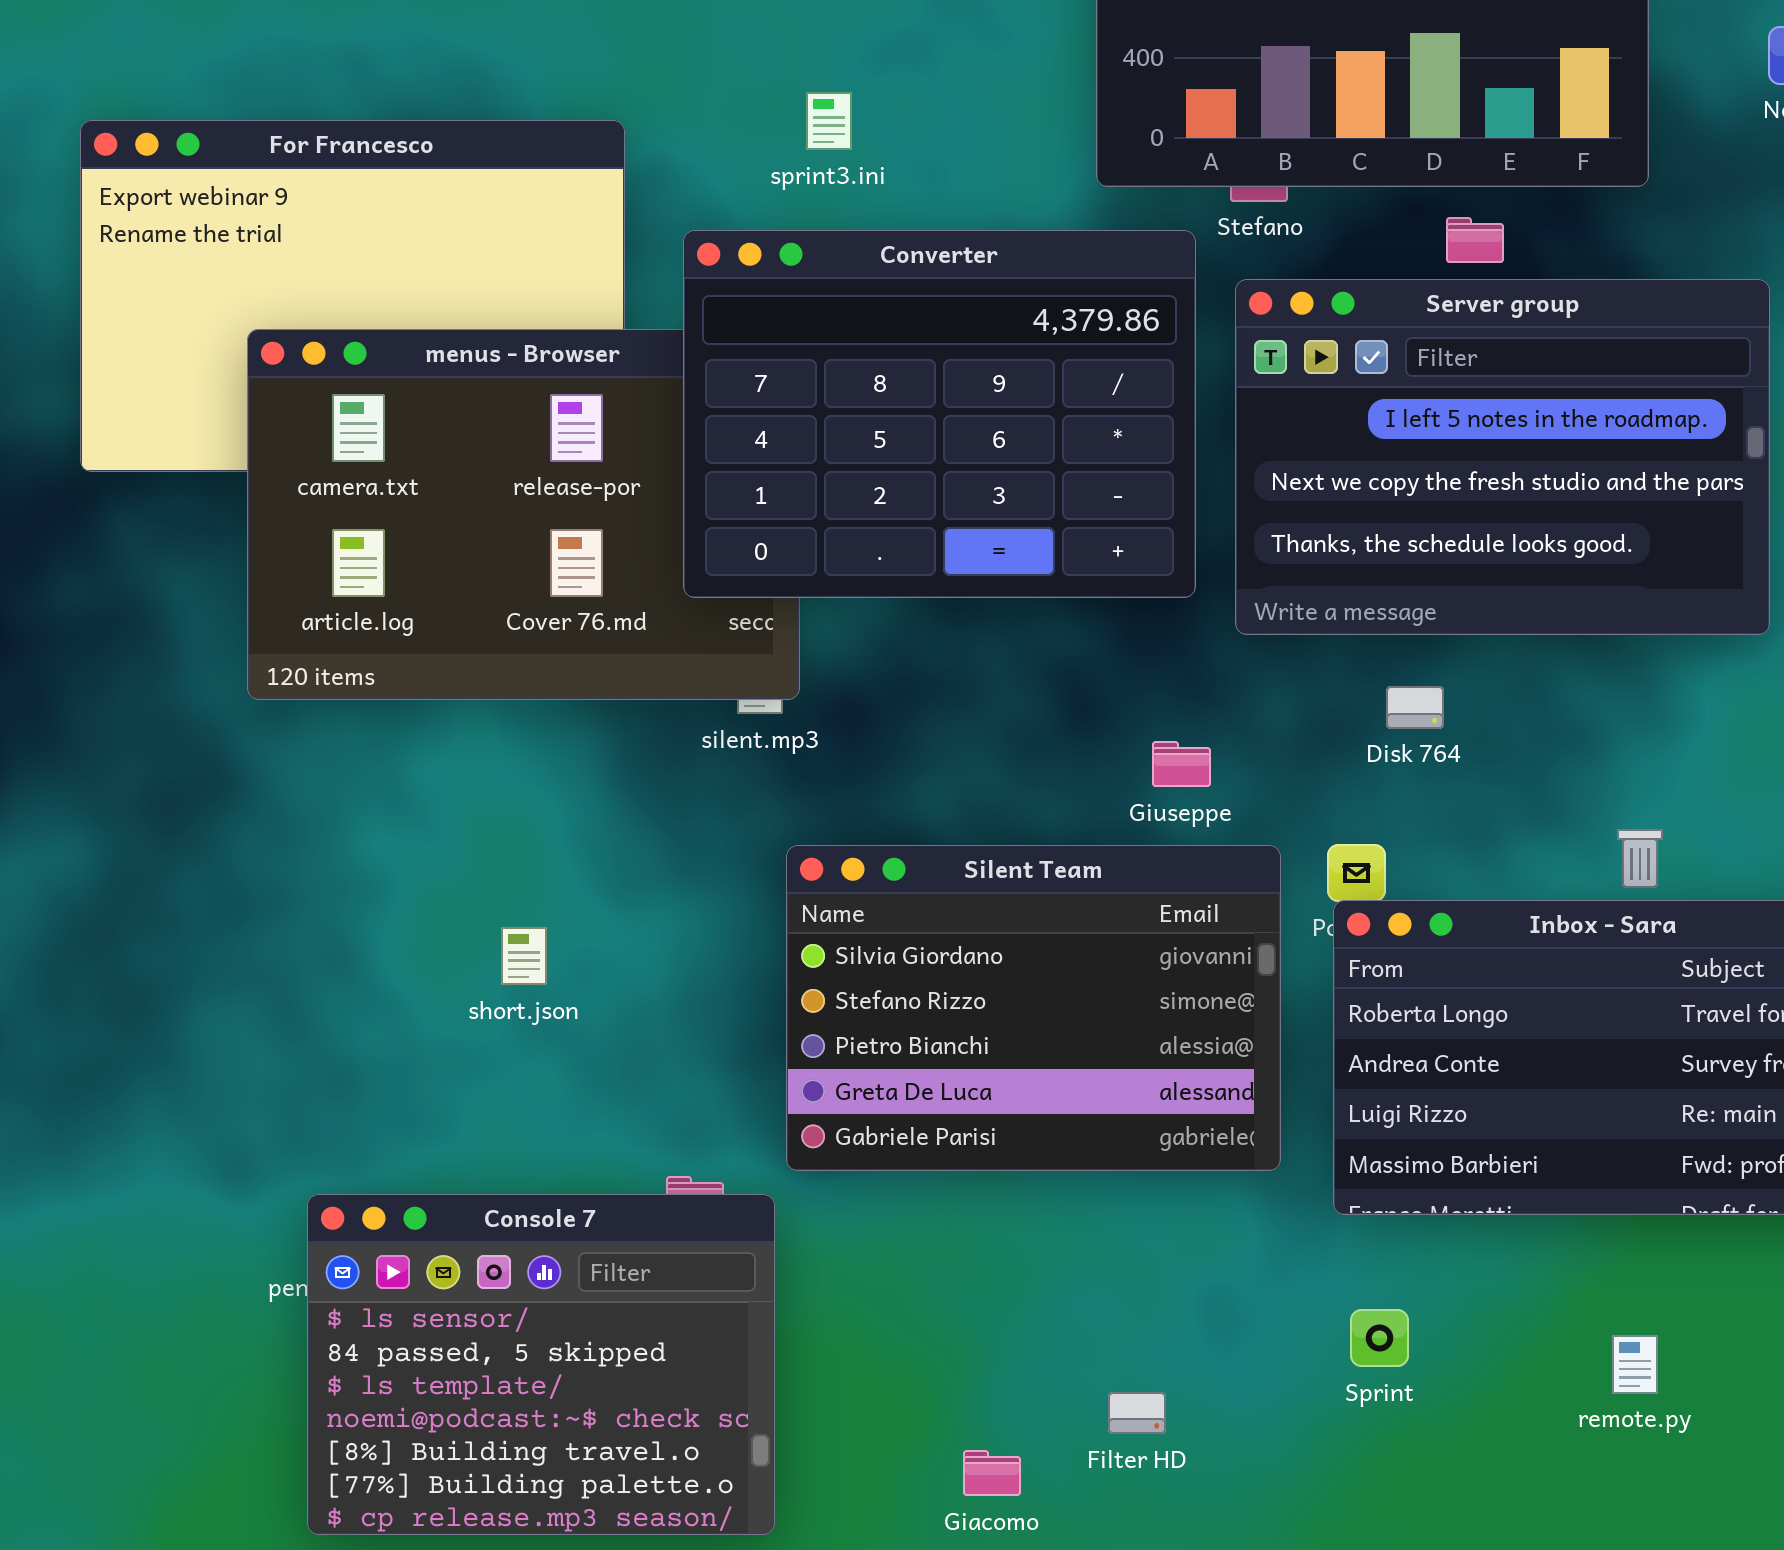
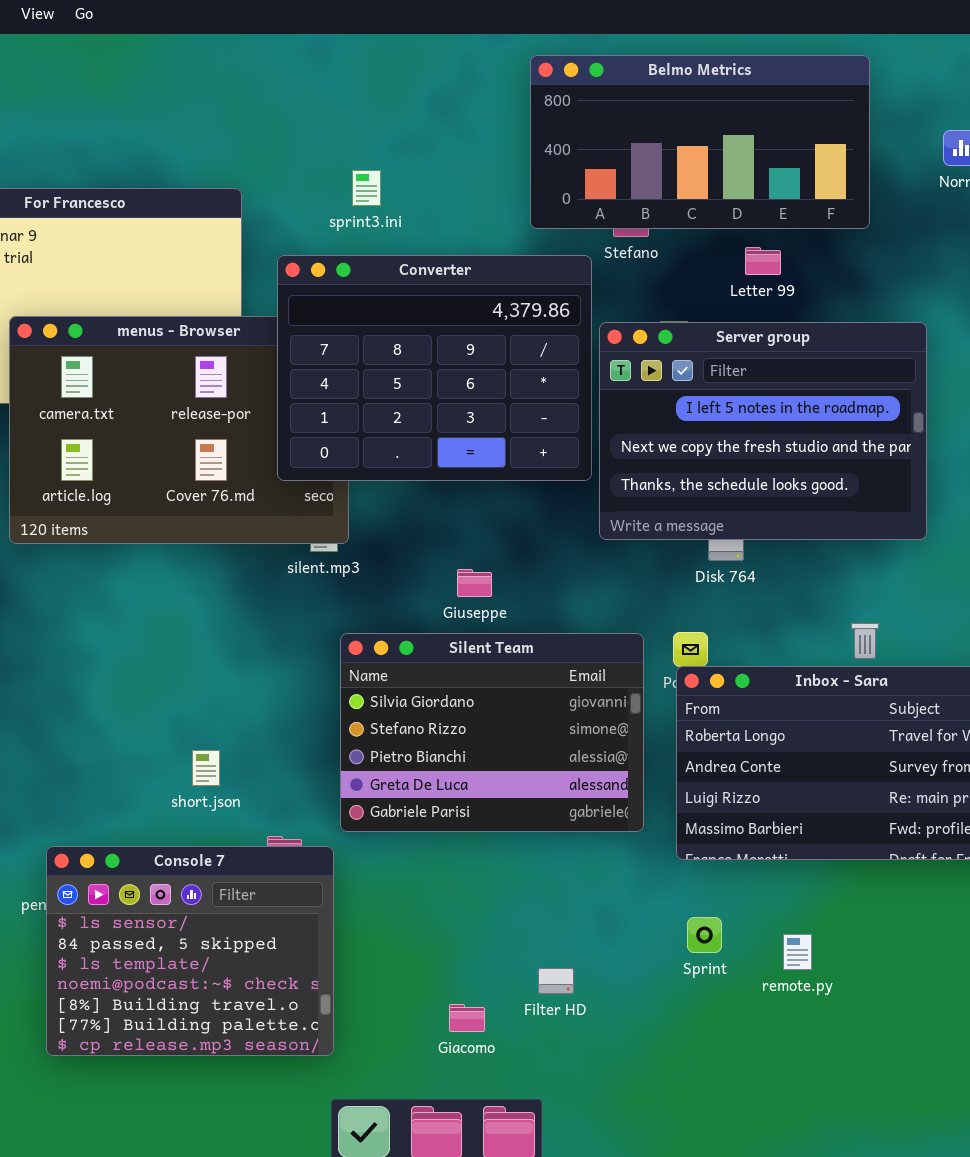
Server group: [1235,279,1770,635] -> [599,322,927,540], moved
Giuseppe: [1152,741,1211,787] -> [457,569,492,597], moved
short.json: [501,927,547,985] -> [192,750,220,786], moved
remote.py: [1612,1335,1658,1394] -> [783,934,812,970], moved

